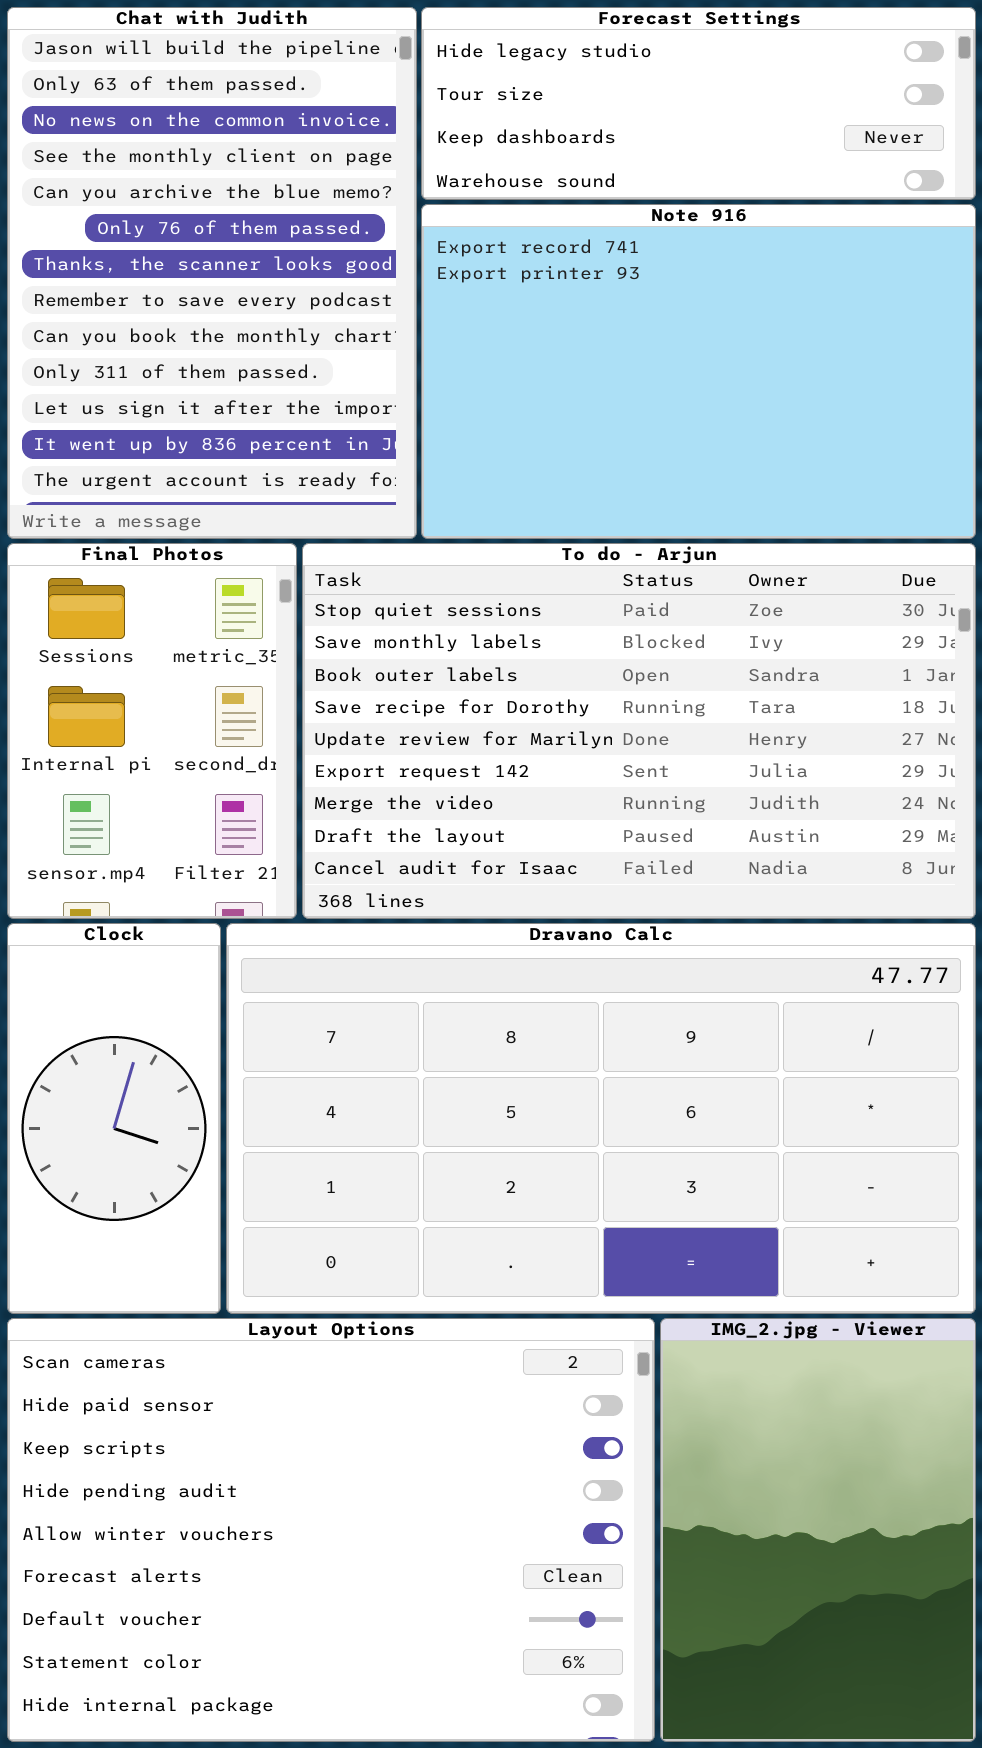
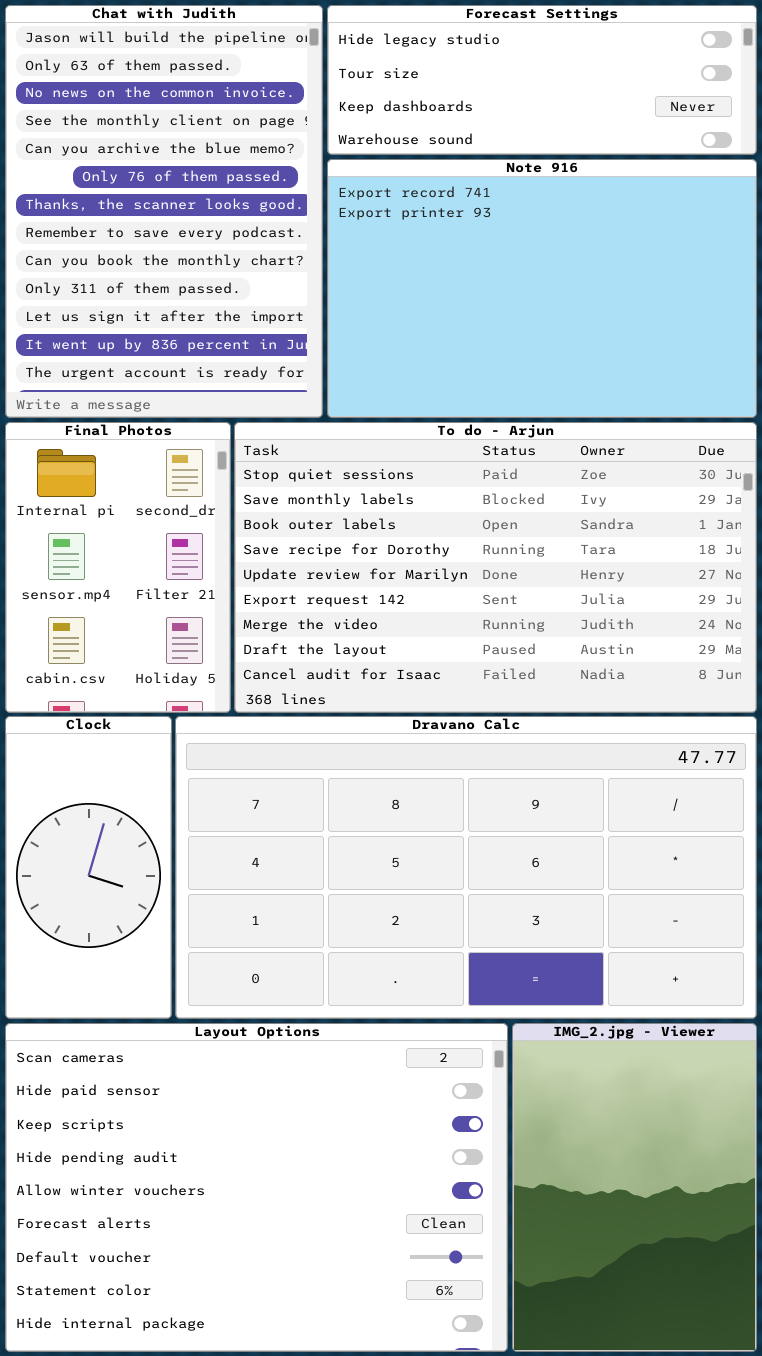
Final Photos: [7,543,297,919] -> [5,422,231,713], scrolled down 1 row

